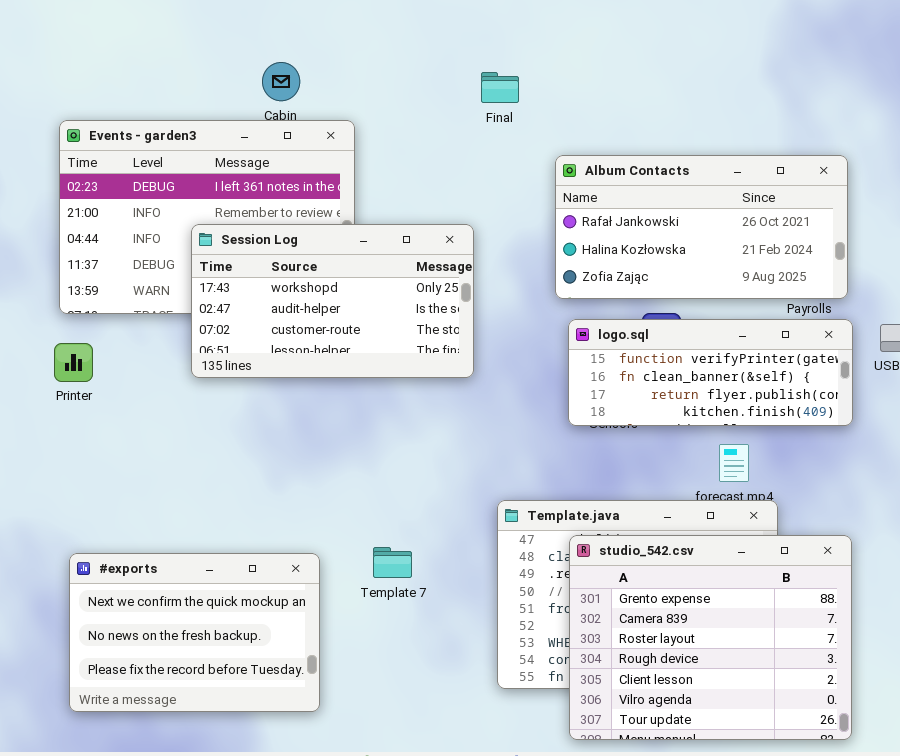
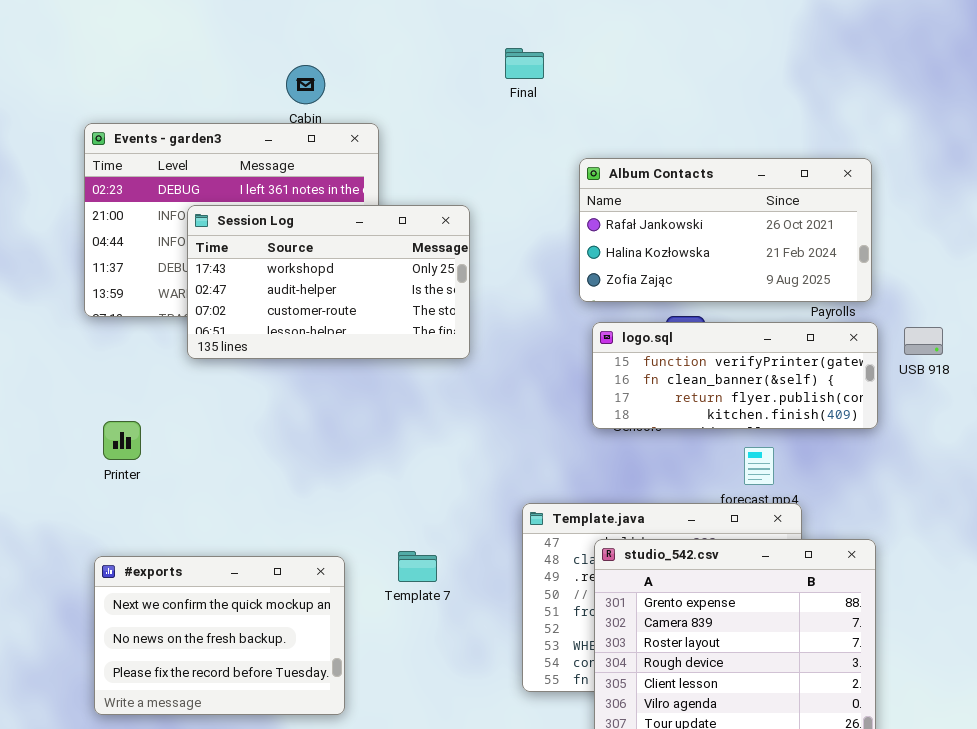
Final: [481,72,519,103] -> [505,48,544,79], moved
Session Log: [191,224,474,378] -> [187,205,470,359], moved
Printer: [54,343,93,382] -> [103,421,141,460], moved

